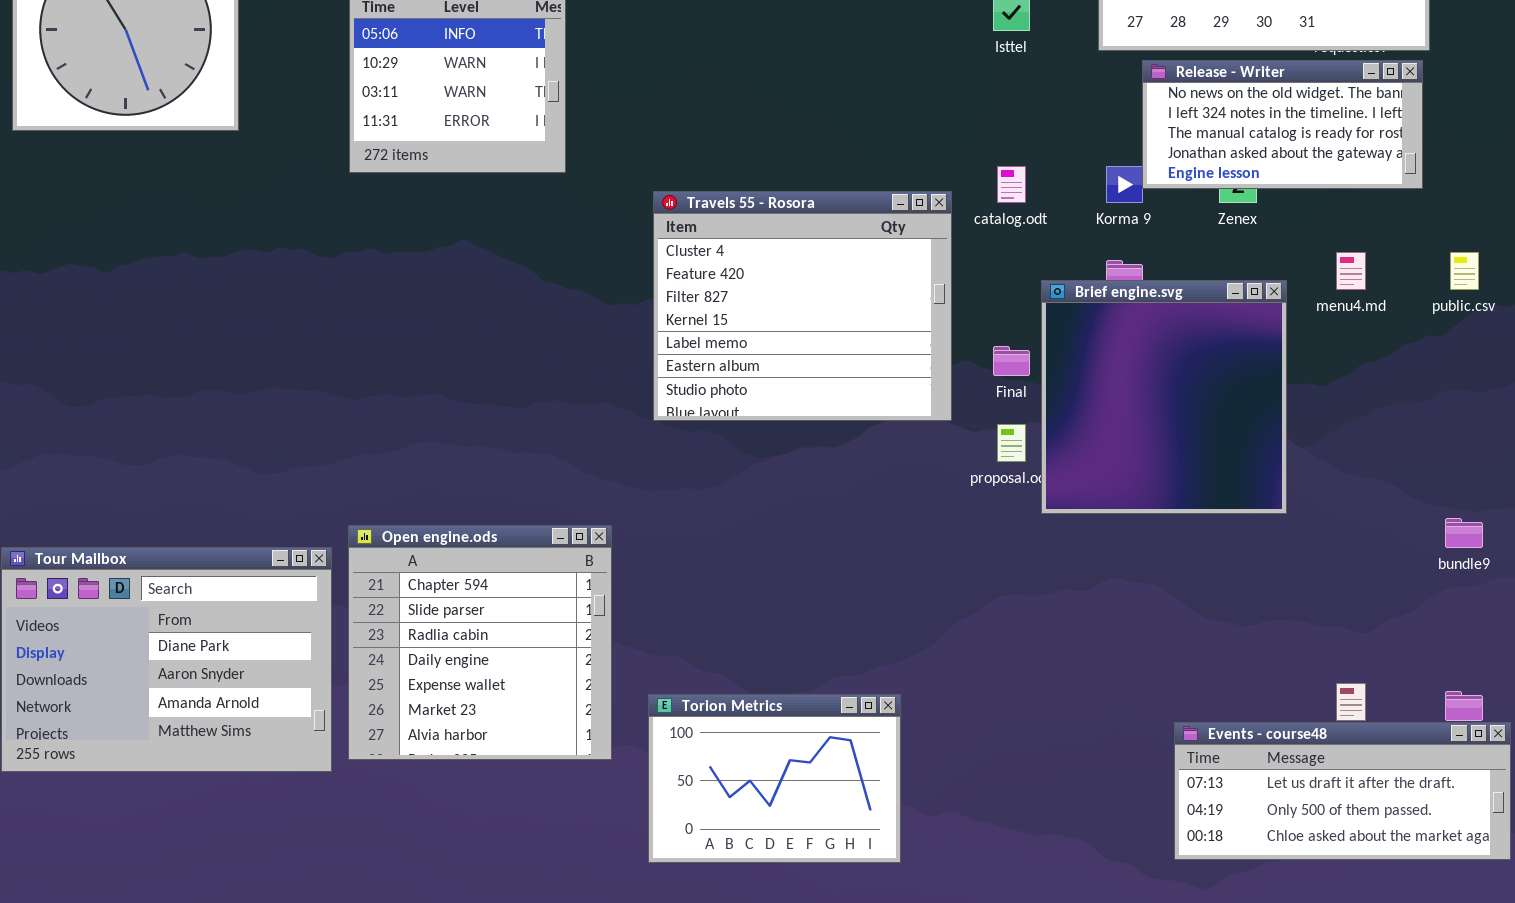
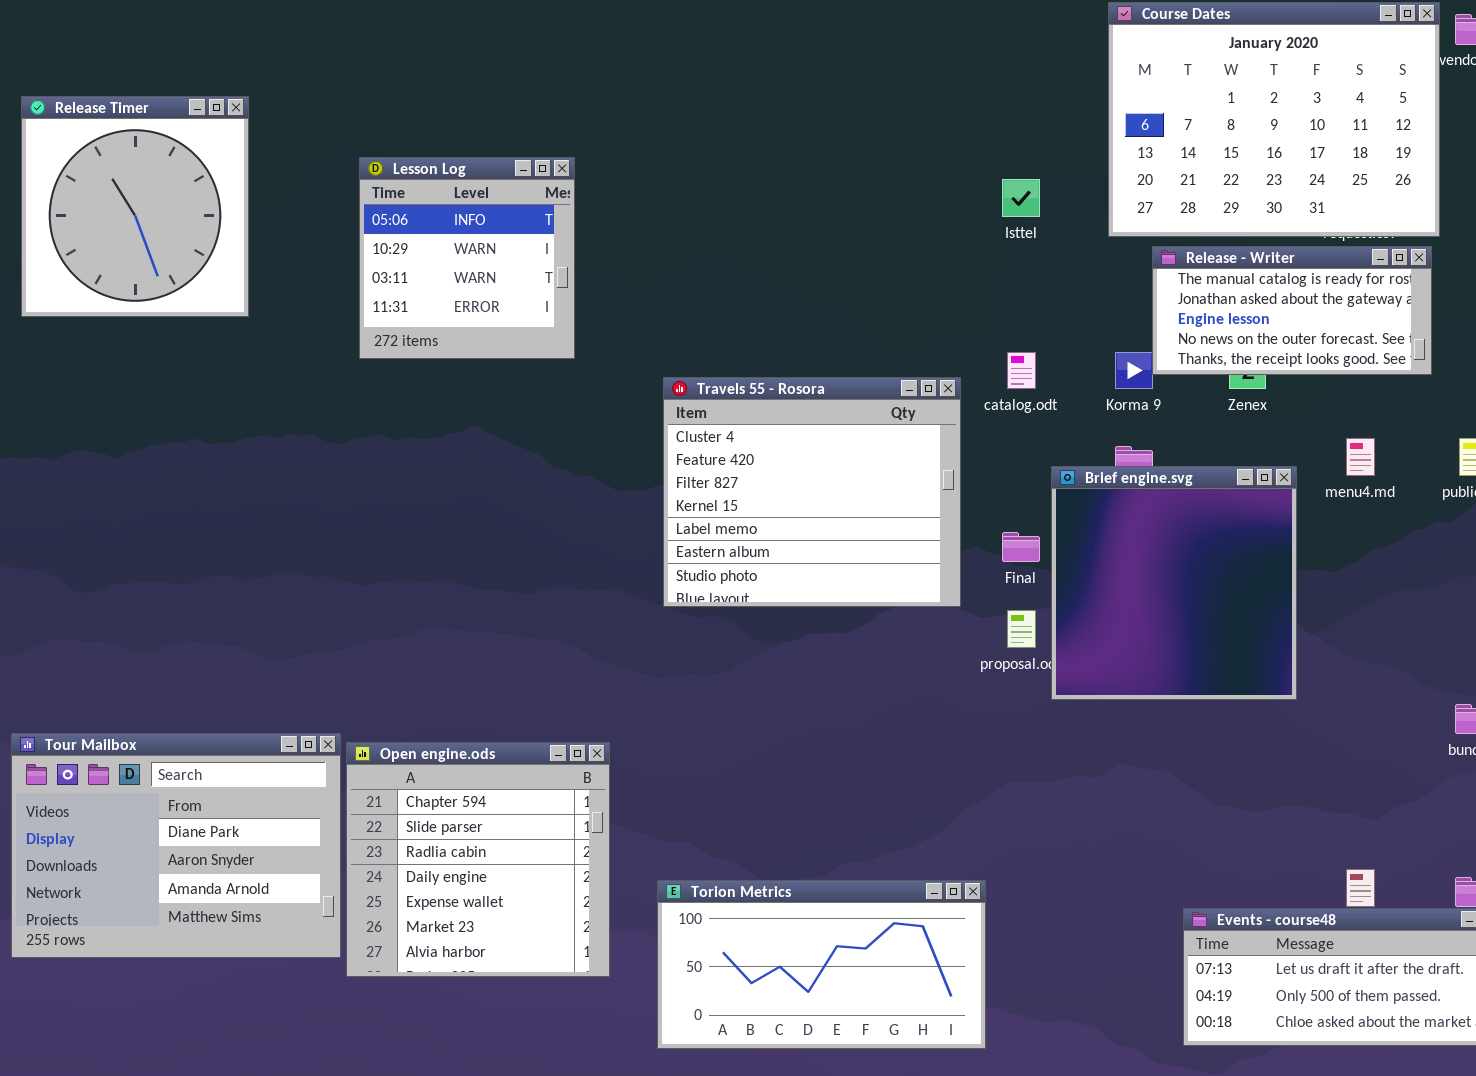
Release - Writer: [1142,60,1423,189] -> [1152,246,1432,375], scrolled down 2 rows
Open engine.ods: [348,525,612,760] -> [346,742,610,977], moved
Torion Metrics: [648,694,901,863] -> [657,880,986,1049], resized

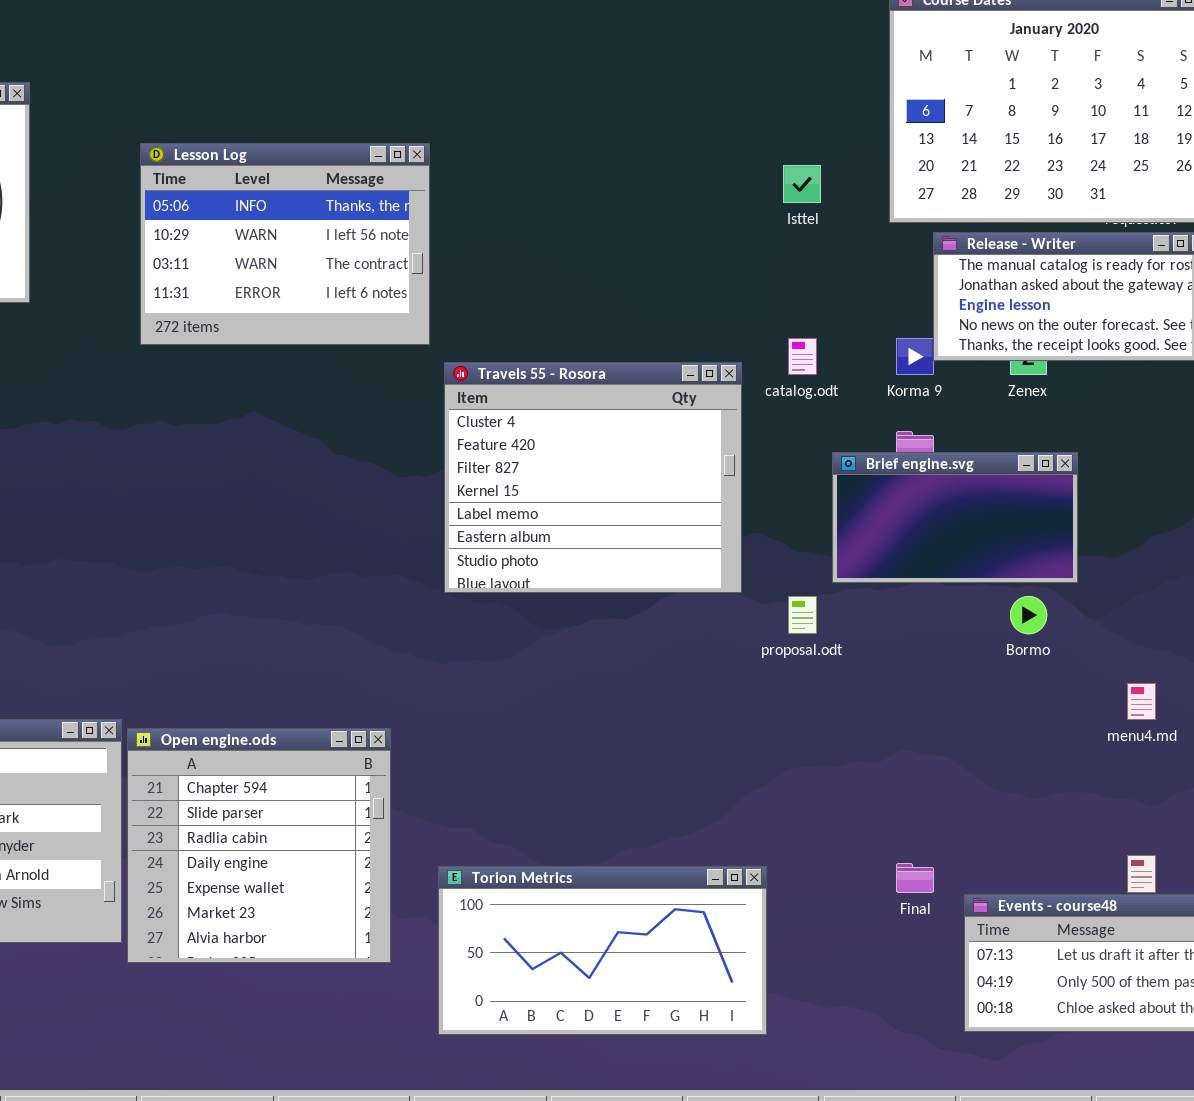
Lesson Log: [359,157,575,359] -> [140,143,430,345], resized
menu4.md: [1346,438,1375,476] -> [1127,683,1156,720], moved
Brief engine.svg: [1051,466,1297,700] -> [832,452,1078,583], resized
Final: [1002,532,1040,562] -> [896,863,934,893], moved

